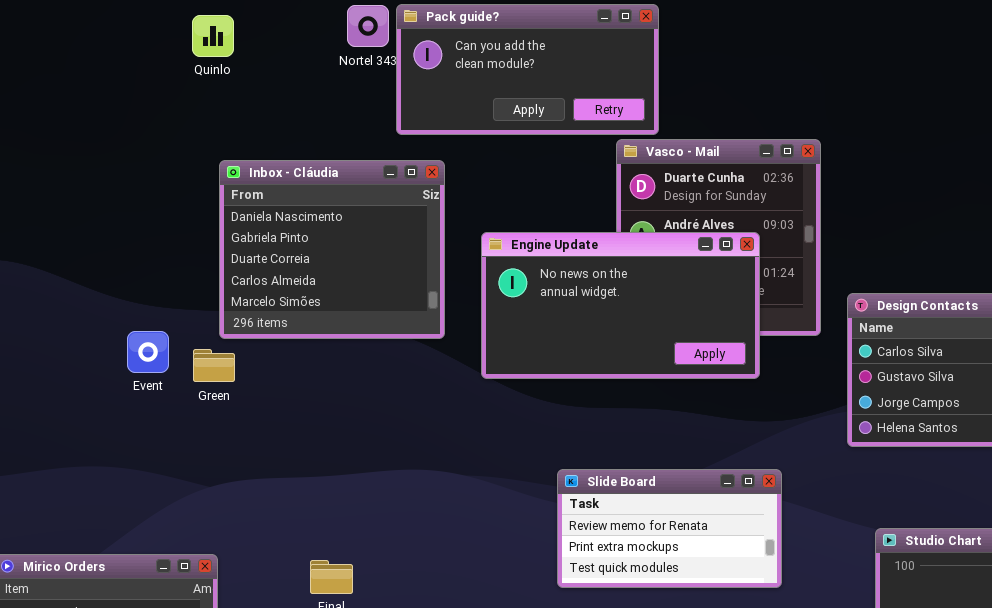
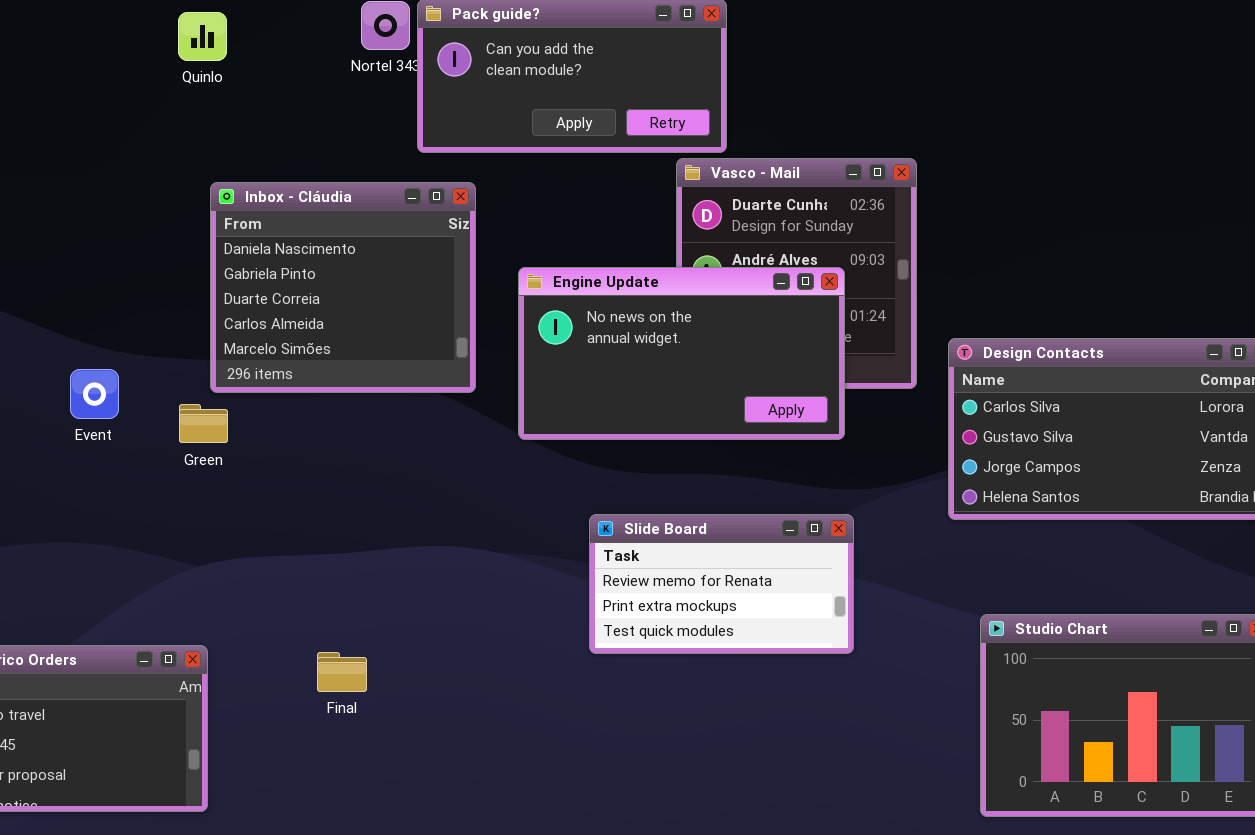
Event: [127,331,169,373] -> [70,369,119,419], moved
Slide Board: [557,469,782,588] -> [589,514,854,654], moved

